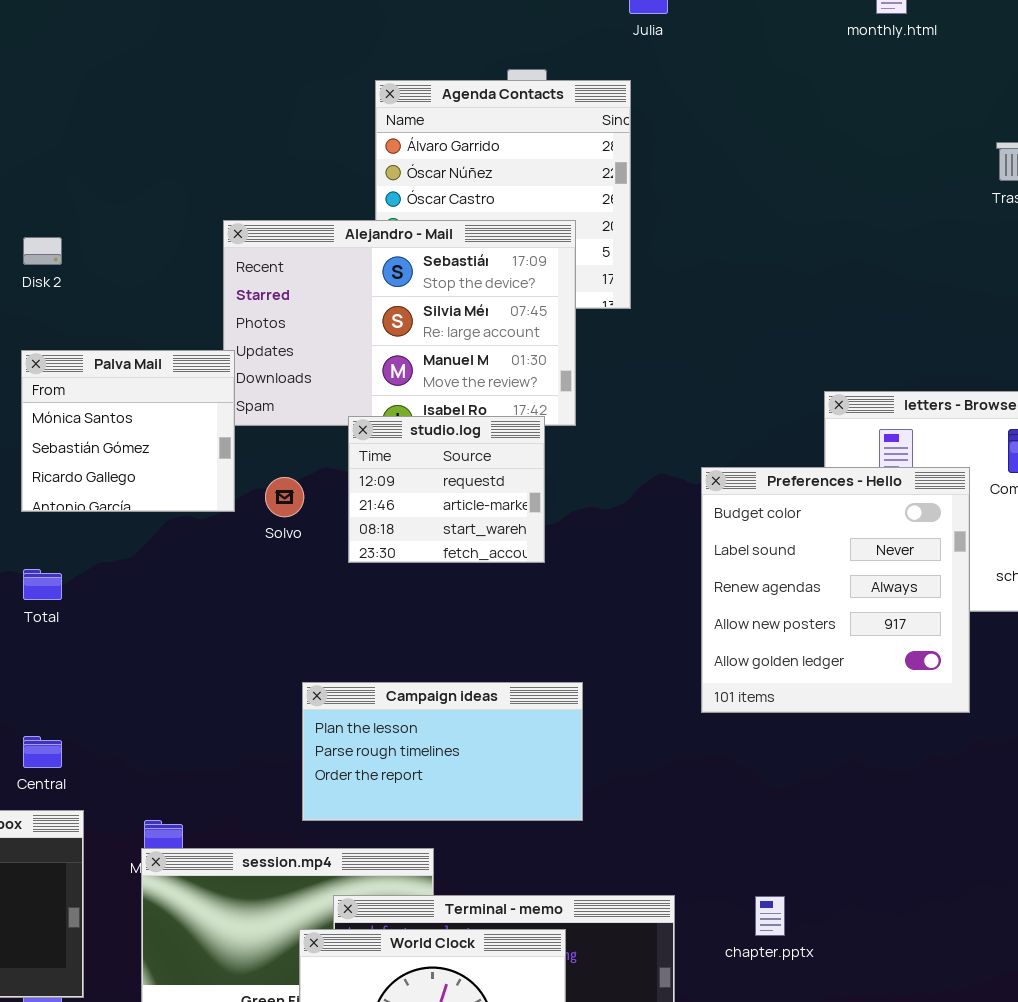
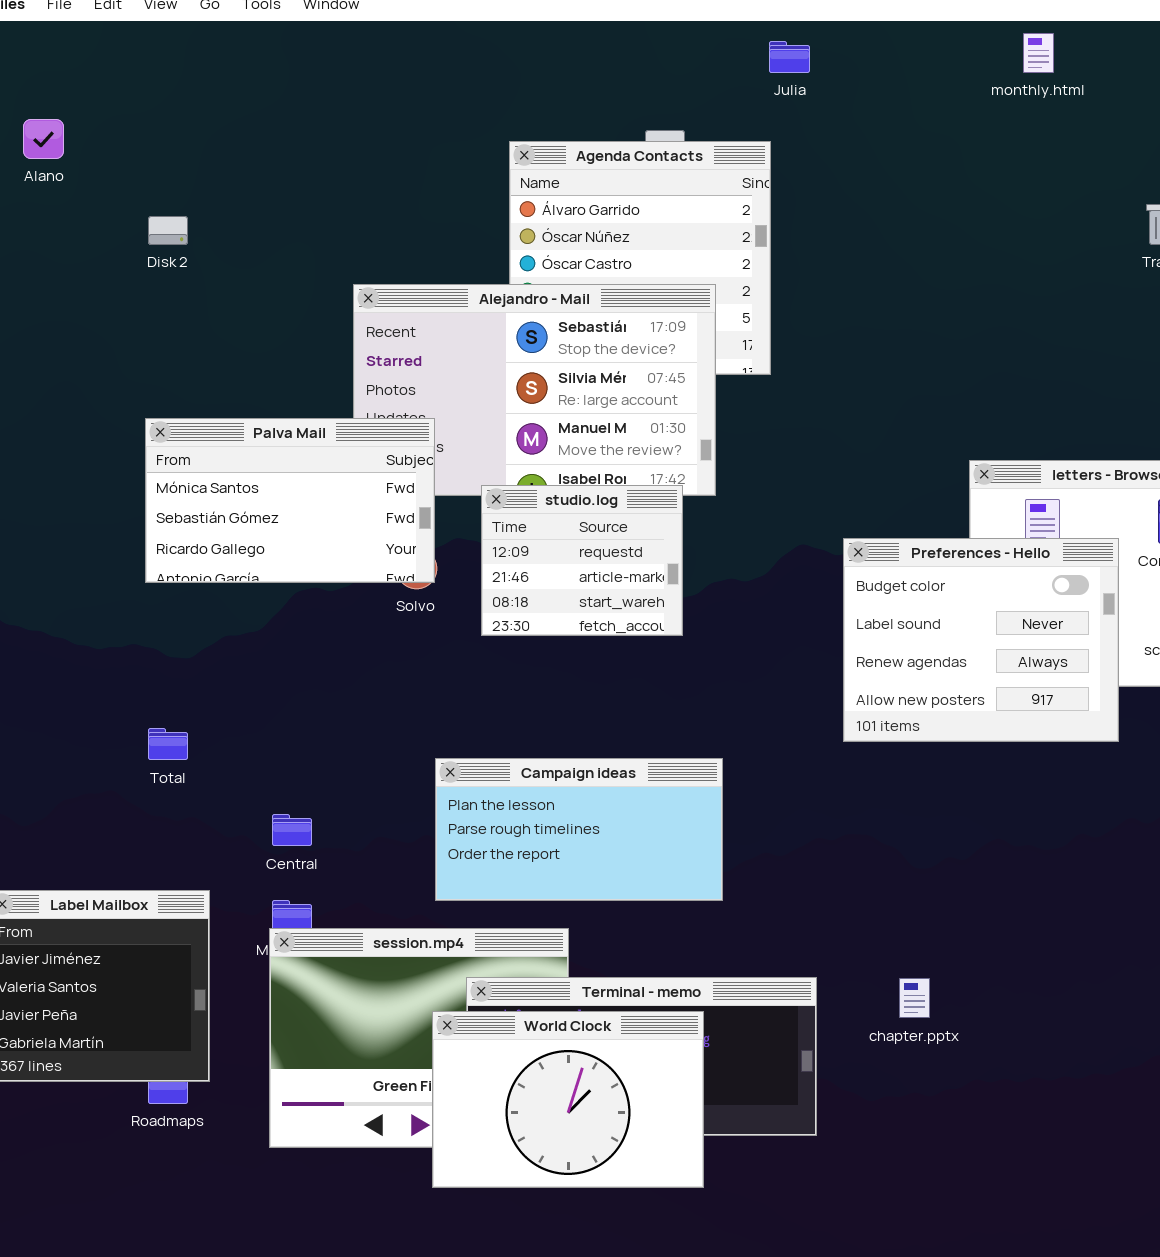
Disk 2: [23,237,62,265] -> [148,216,188,245], moved
Palva Mail: [21,350,235,512] -> [145,418,435,583], resized
Preferences - Hello: [701,467,970,713] -> [843,538,1119,742], resized
Total: [23,569,62,600] -> [148,728,188,760], moved
Central: [23,736,62,768] -> [272,814,312,846], moved

